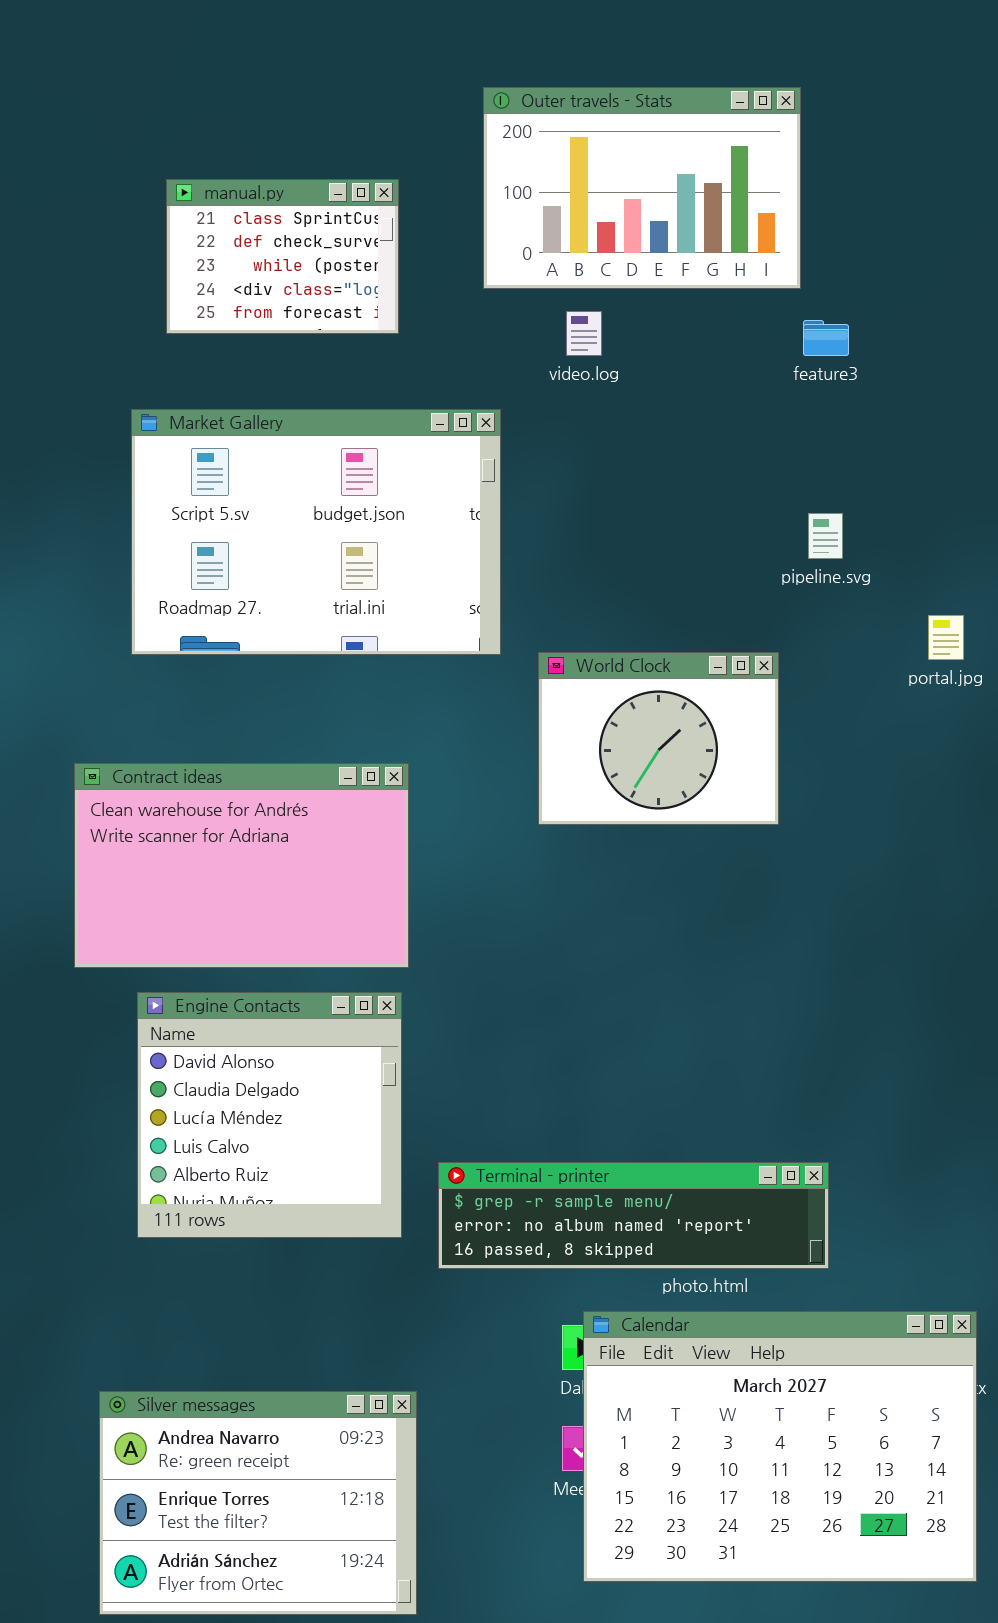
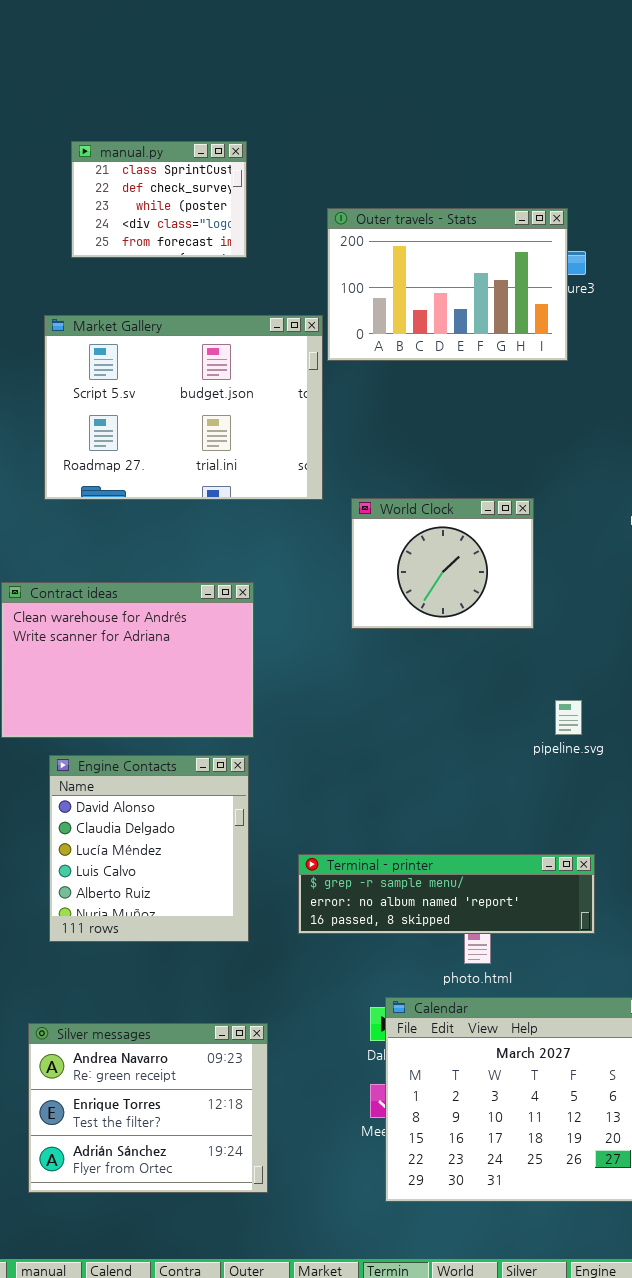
Outer travels - Stats: [483,87,801,289] -> [327,208,568,361], moved
pipeline.svg: [808,513,843,559] -> [555,700,582,735], moved
Terminal - printer: [438,1162,829,1269] -> [298,854,595,934], moved
Silver messages: [99,1391,417,1615] -> [28,1023,268,1193], moved

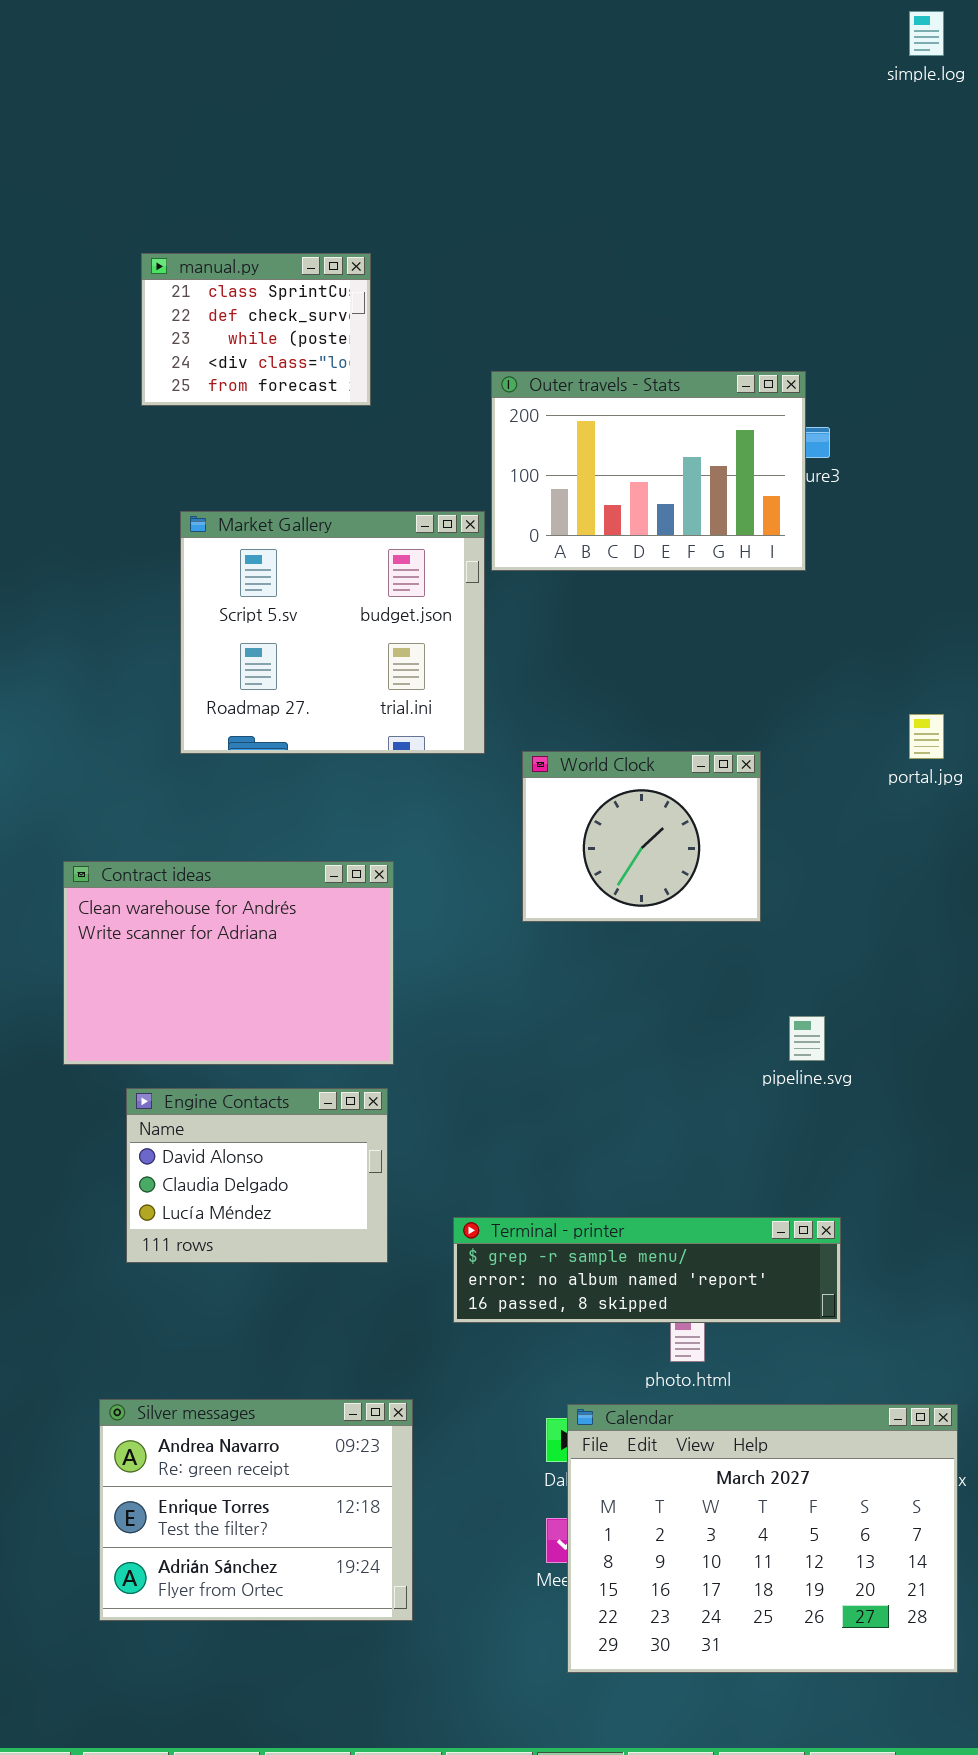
manual.py: [71,141,247,258] -> [141,253,371,406], moved
Market Gallery: [44,315,323,500] -> [180,511,485,754], resized
Engine Contacts: [49,755,249,942] -> [126,1088,388,1263], resized
Silver messages: [28,1023,268,1193] -> [99,1399,413,1621], moved

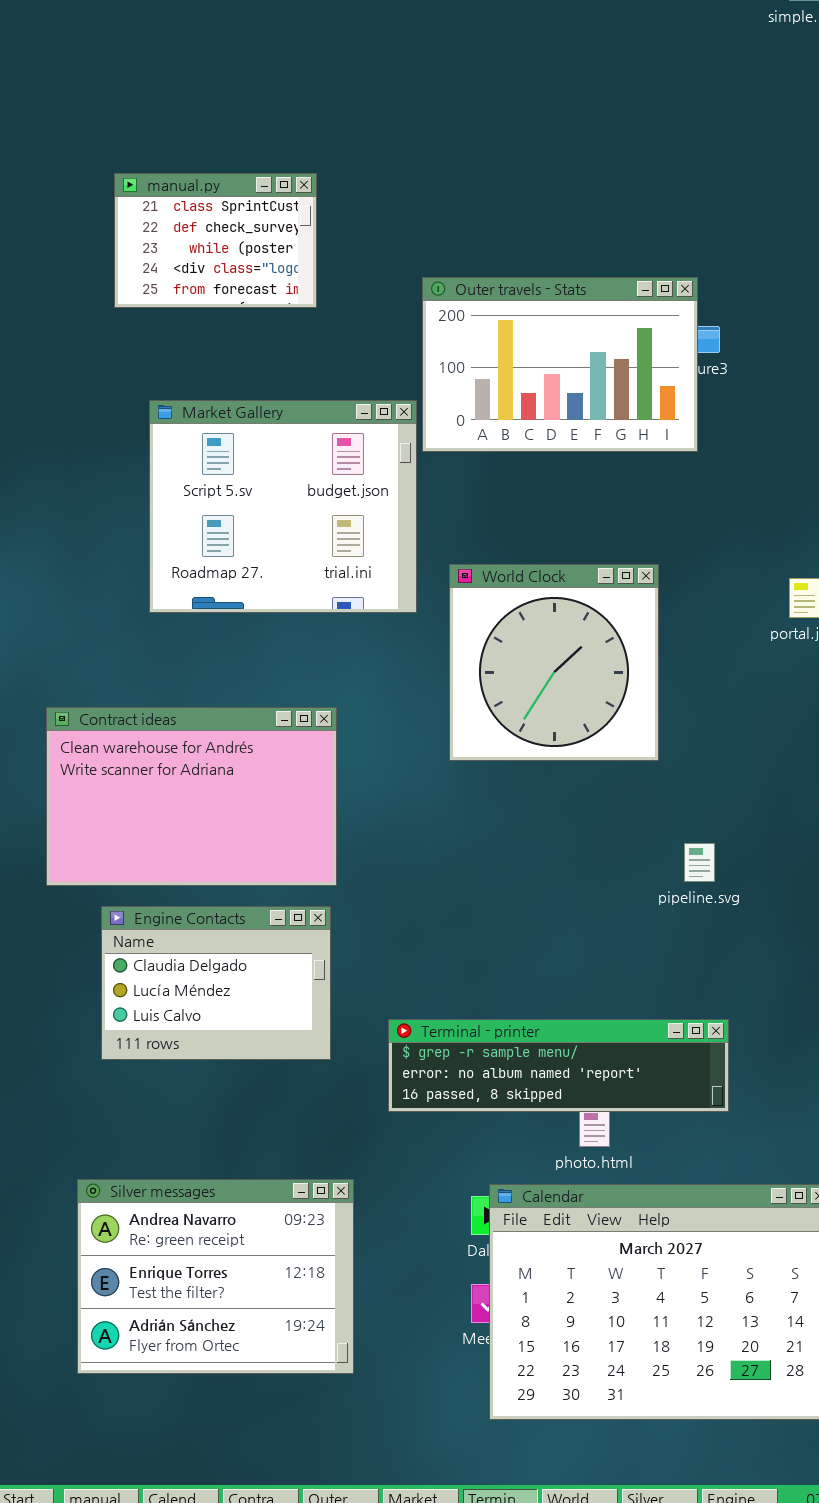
World Clock: [522,751,761,922] -> [449,564,659,761], resized
Engine Contacts: [126,1088,388,1263] -> [101,906,331,1060], scrolled down 1 row

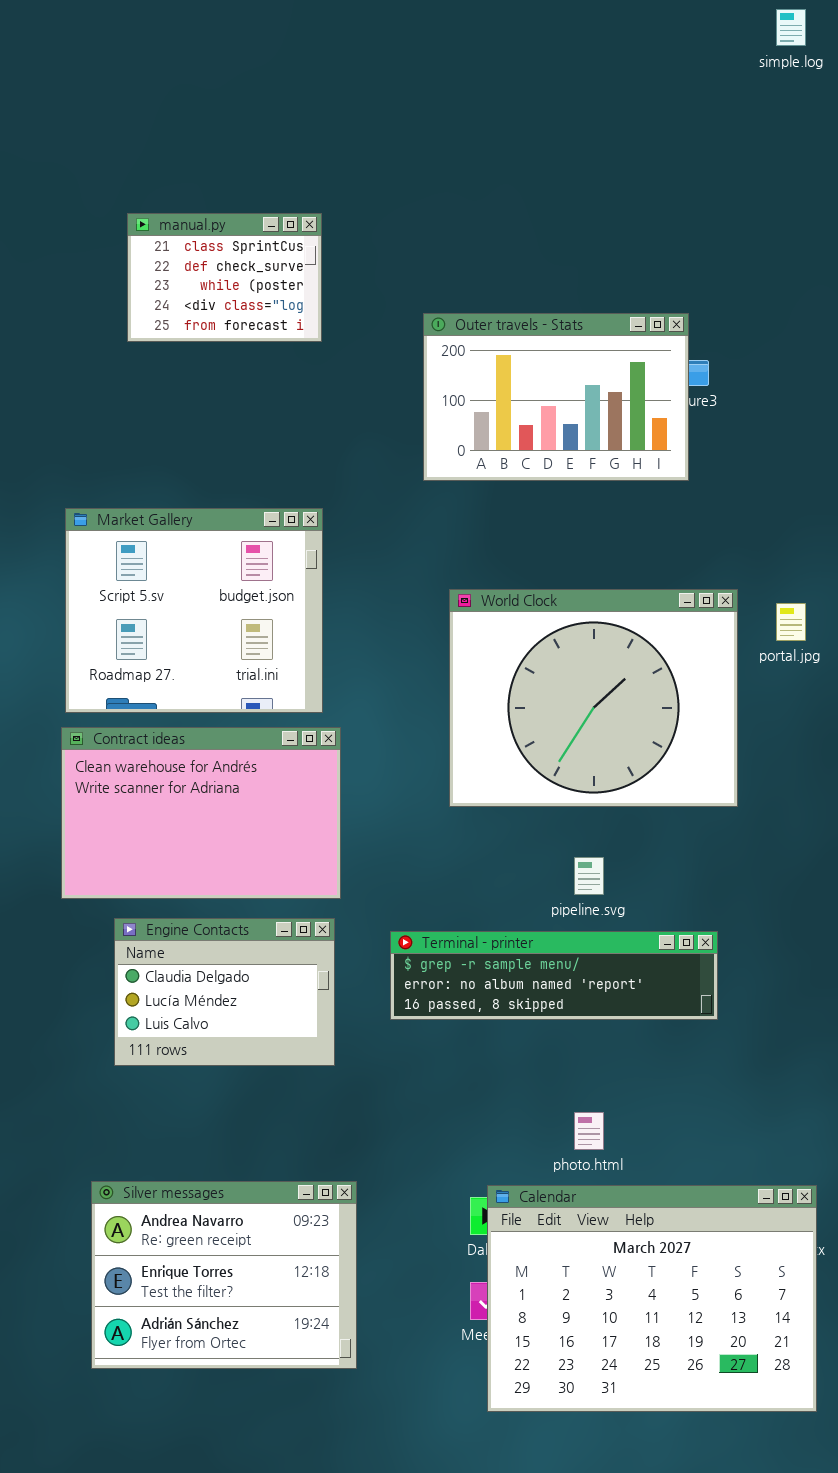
Market Gallery: [149,400,417,613] -> [65,508,323,713], moved
World Clock: [449,564,659,761] -> [449,589,738,807], resized
pipeline.svg: [684,843,715,882] -> [574,857,604,895], moved
Terminal - printer: [388,1019,729,1112] -> [390,931,718,1020], moved

